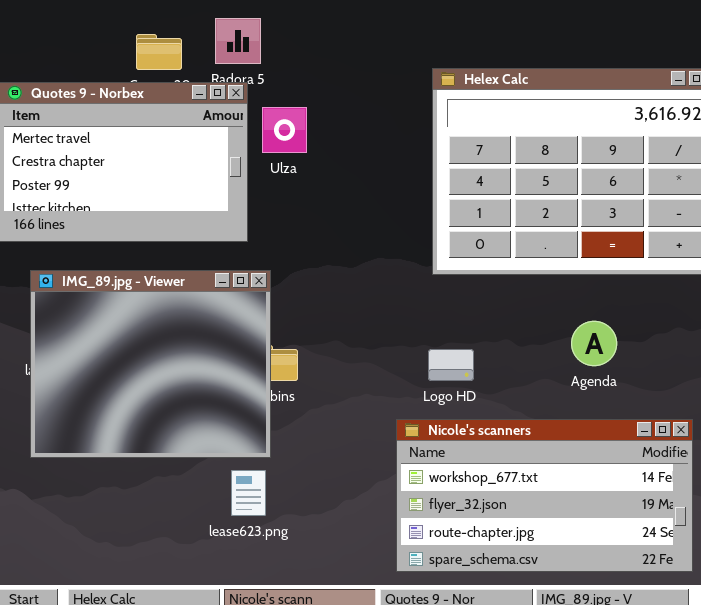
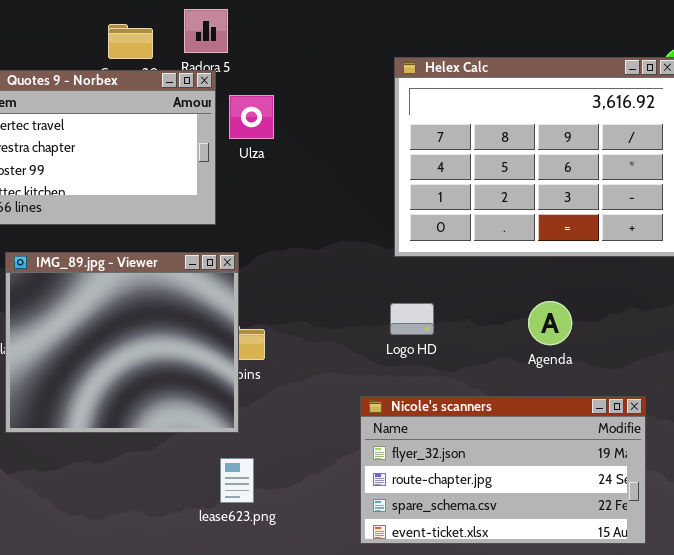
Logo HD: [428,349,474,381] -> [390,303,434,335], moved
Nicole's scanners: [396,419,693,572] -> [360,396,646,544], scrolled down 1 row
lease623.png: [231,470,266,516] -> [220,458,254,503], moved

